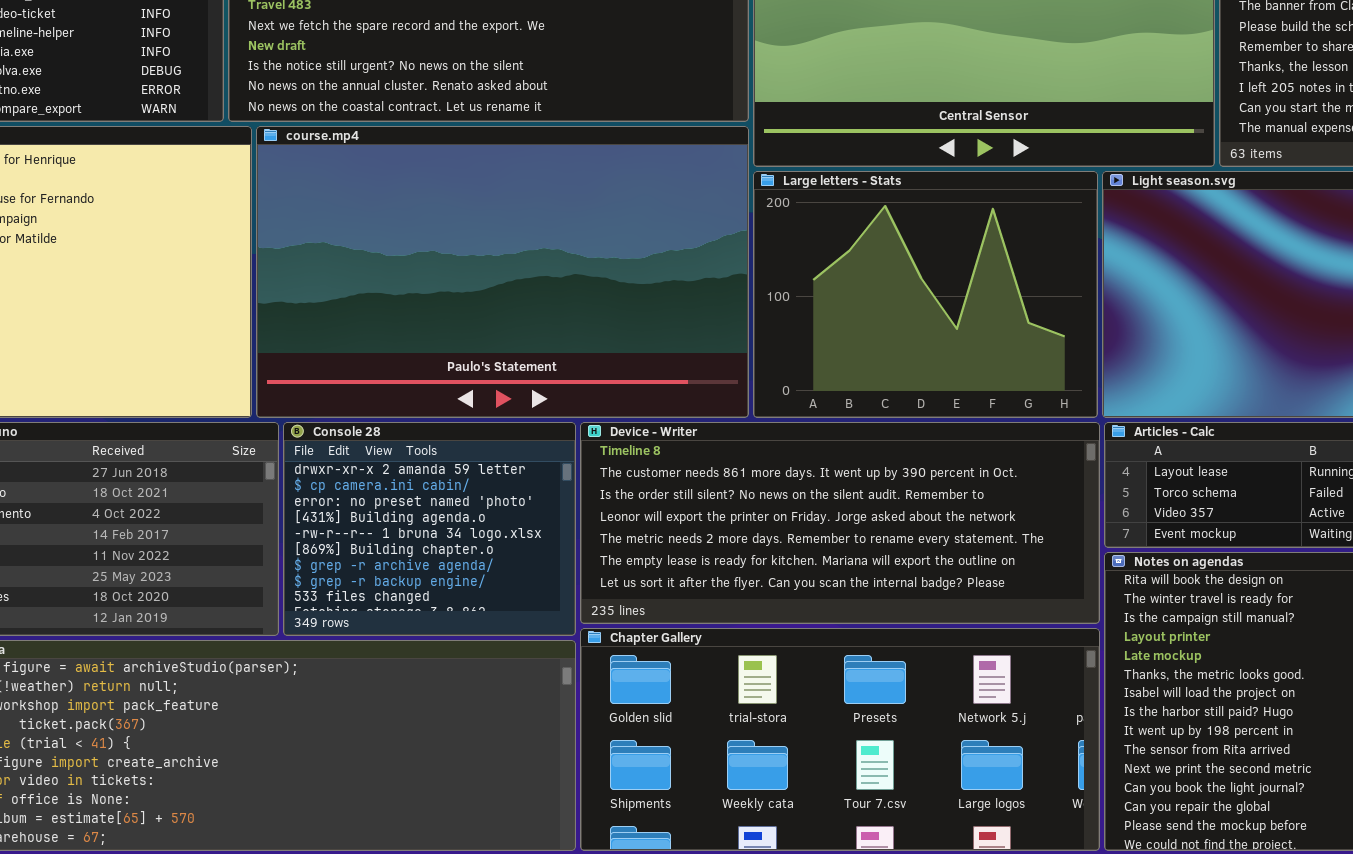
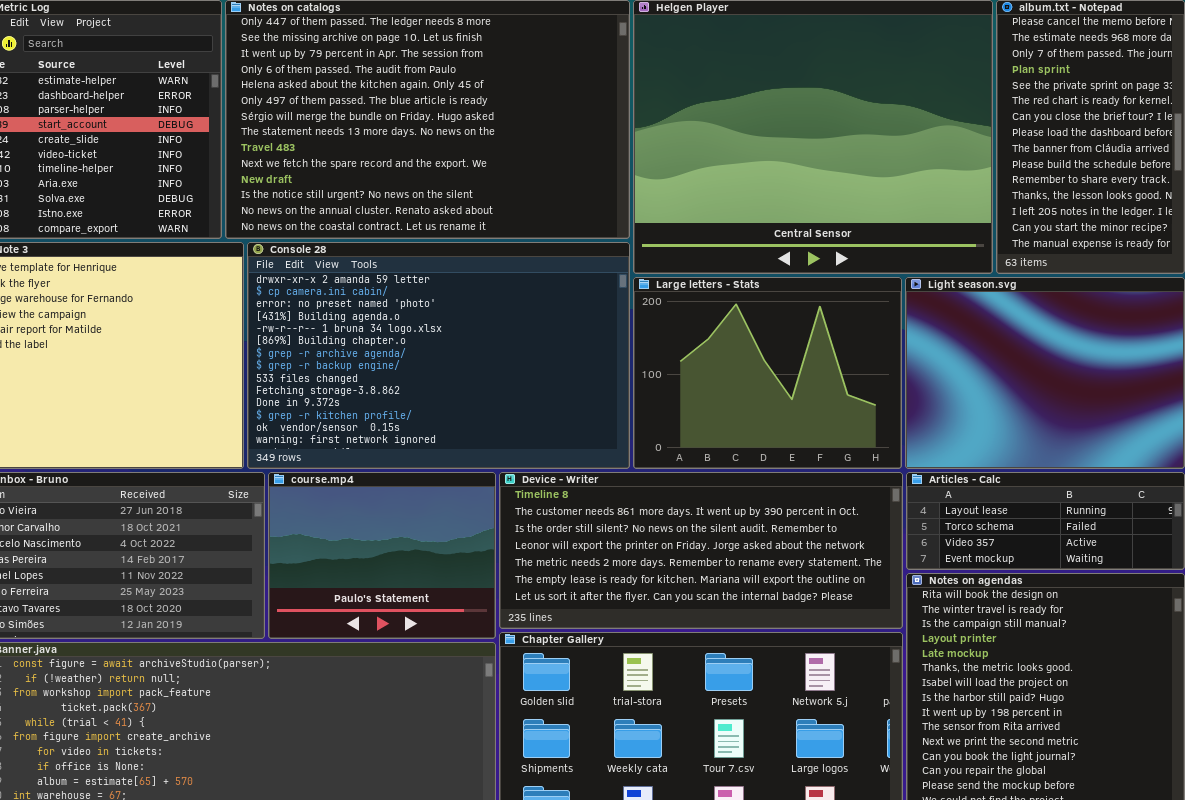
course.mp4: [256,126,749,418] -> [268,472,496,639], moved, resized
Console 28: [283,422,576,636] -> [247,242,630,469], moved, resized

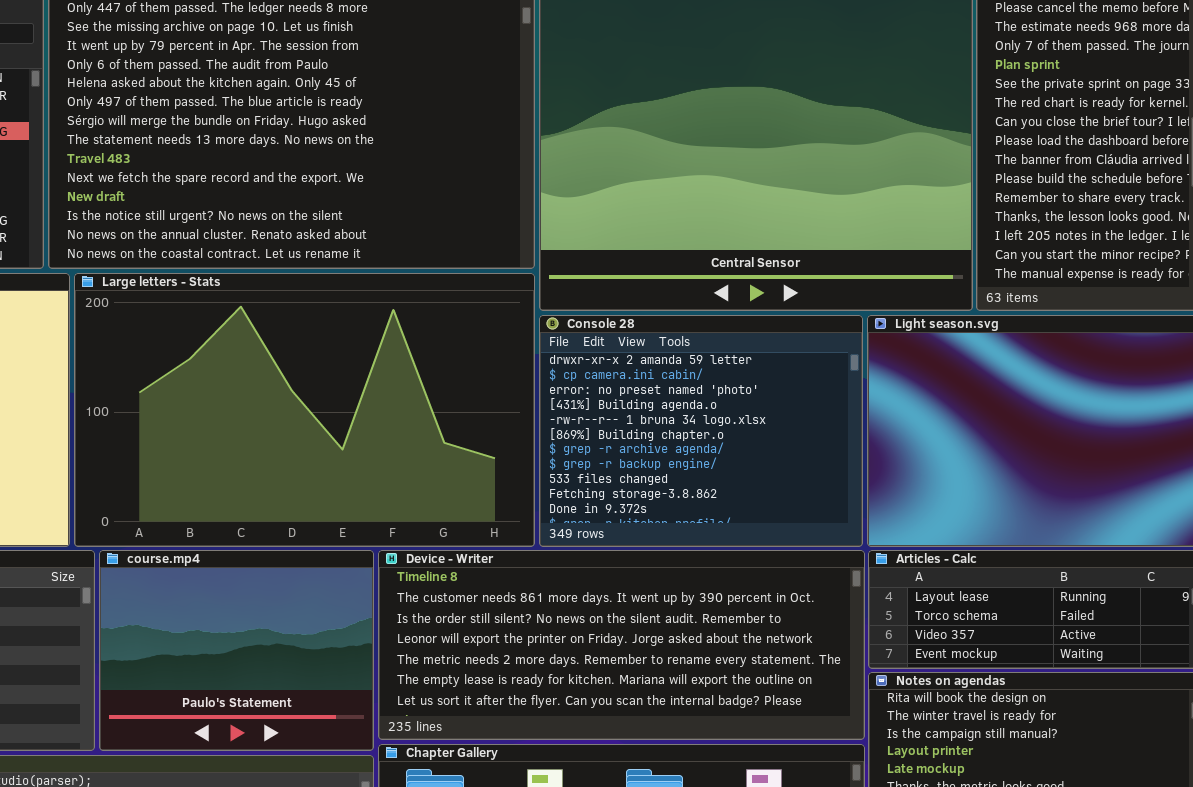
Console 28: [247,242,630,469] -> [539,315,863,547], moved, resized
Large letters - Stats: [633,277,902,469] -> [74,273,535,547], moved, resized

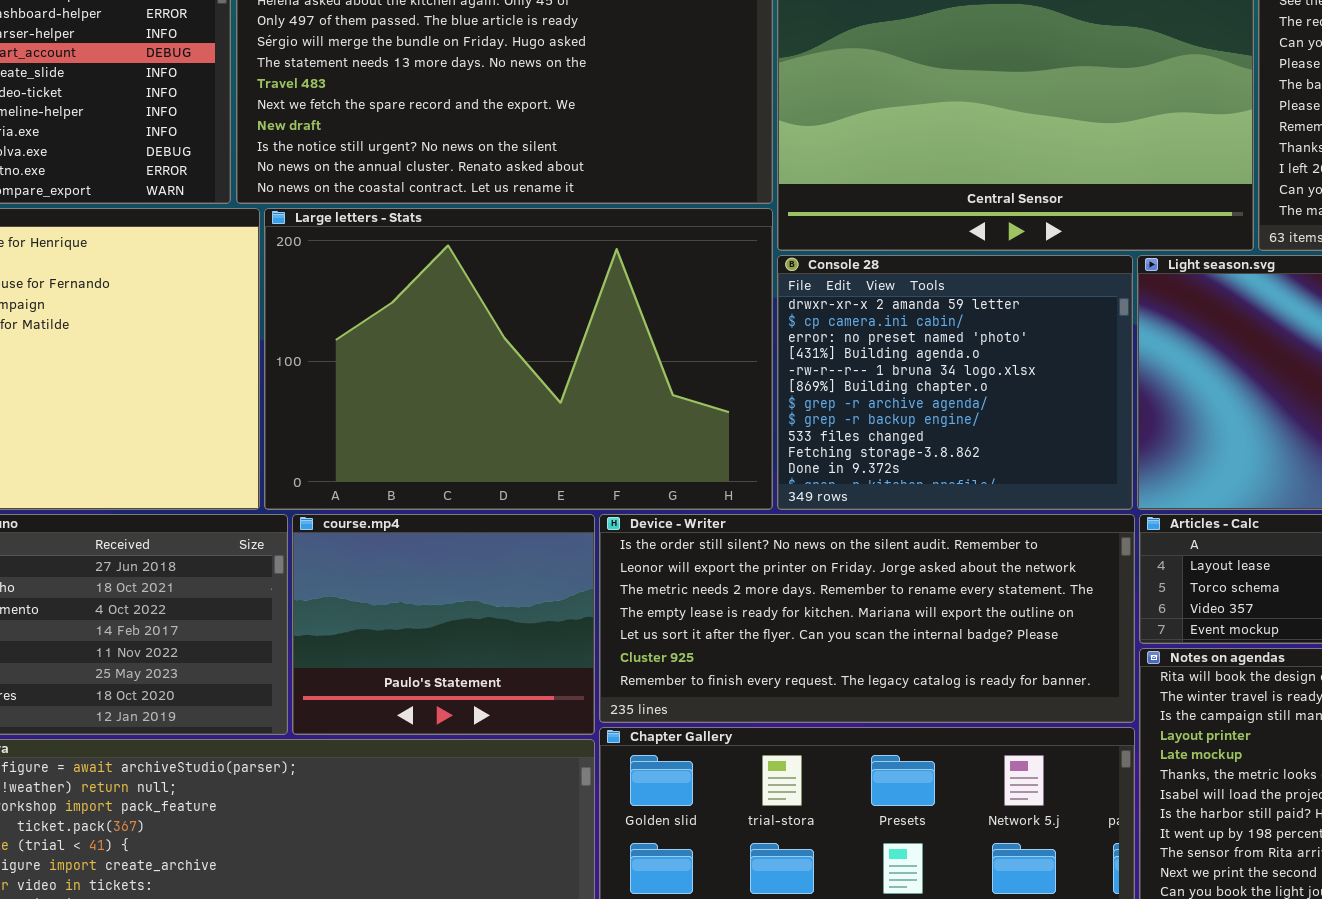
Device - Writer: [378,550,865,740] -> [599,514,1135,723], scrolled down 2 rows

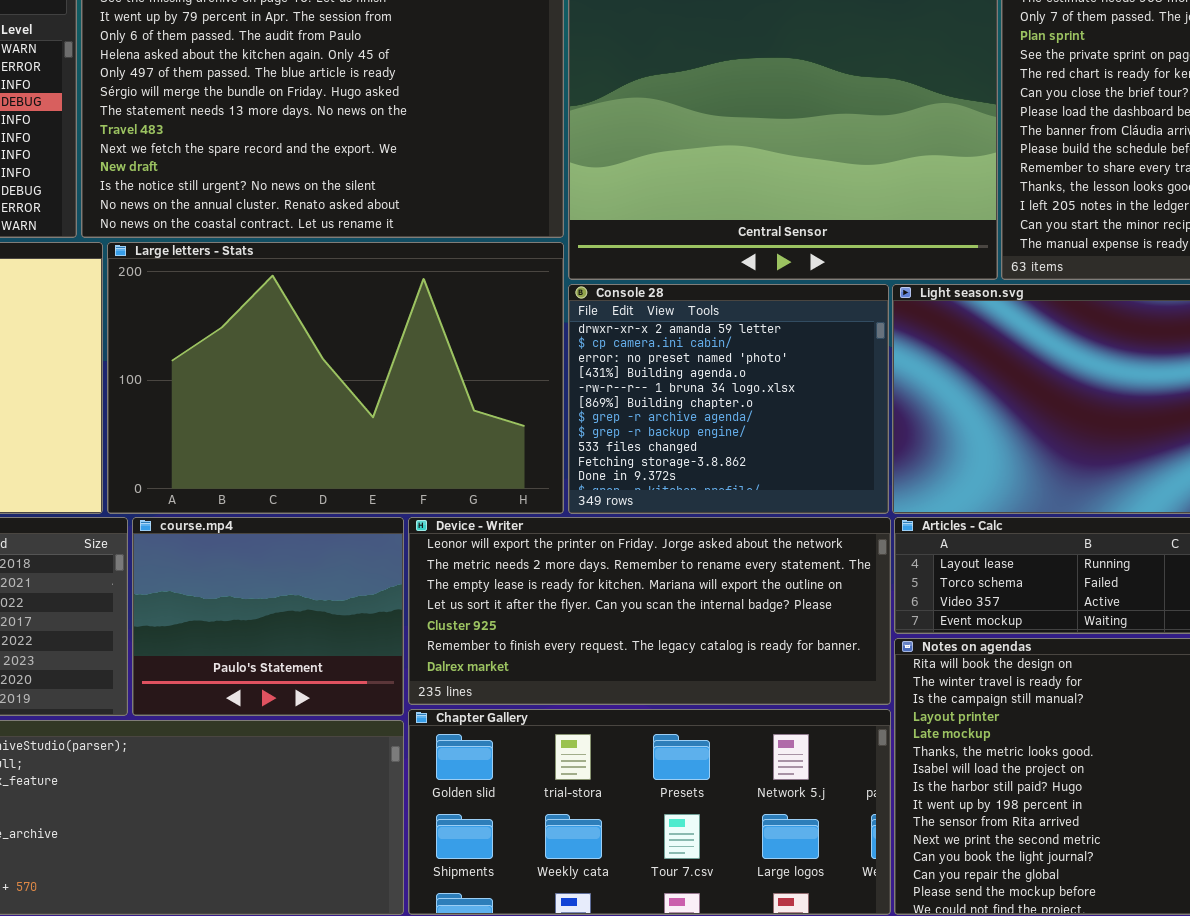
Device - Writer: [599,514,1135,723] -> [408,517,891,705], scrolled down 1 row

